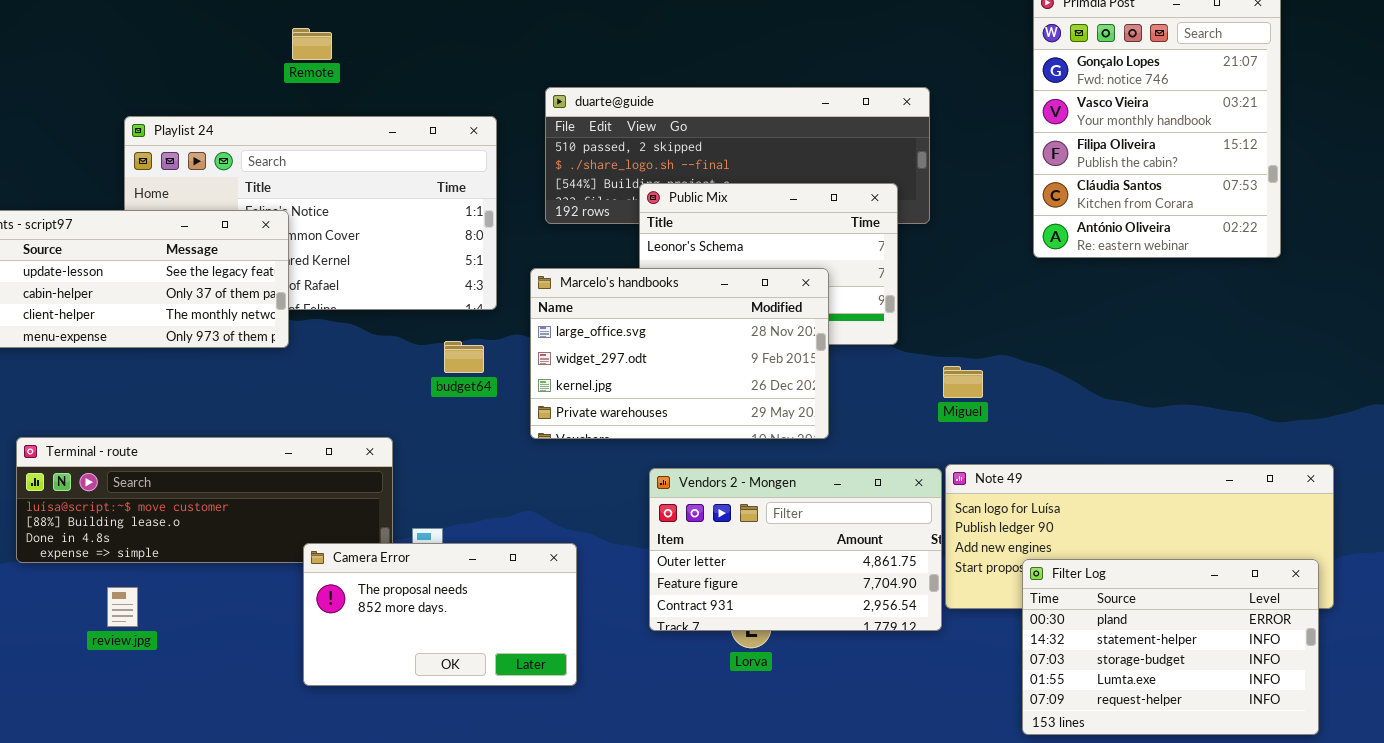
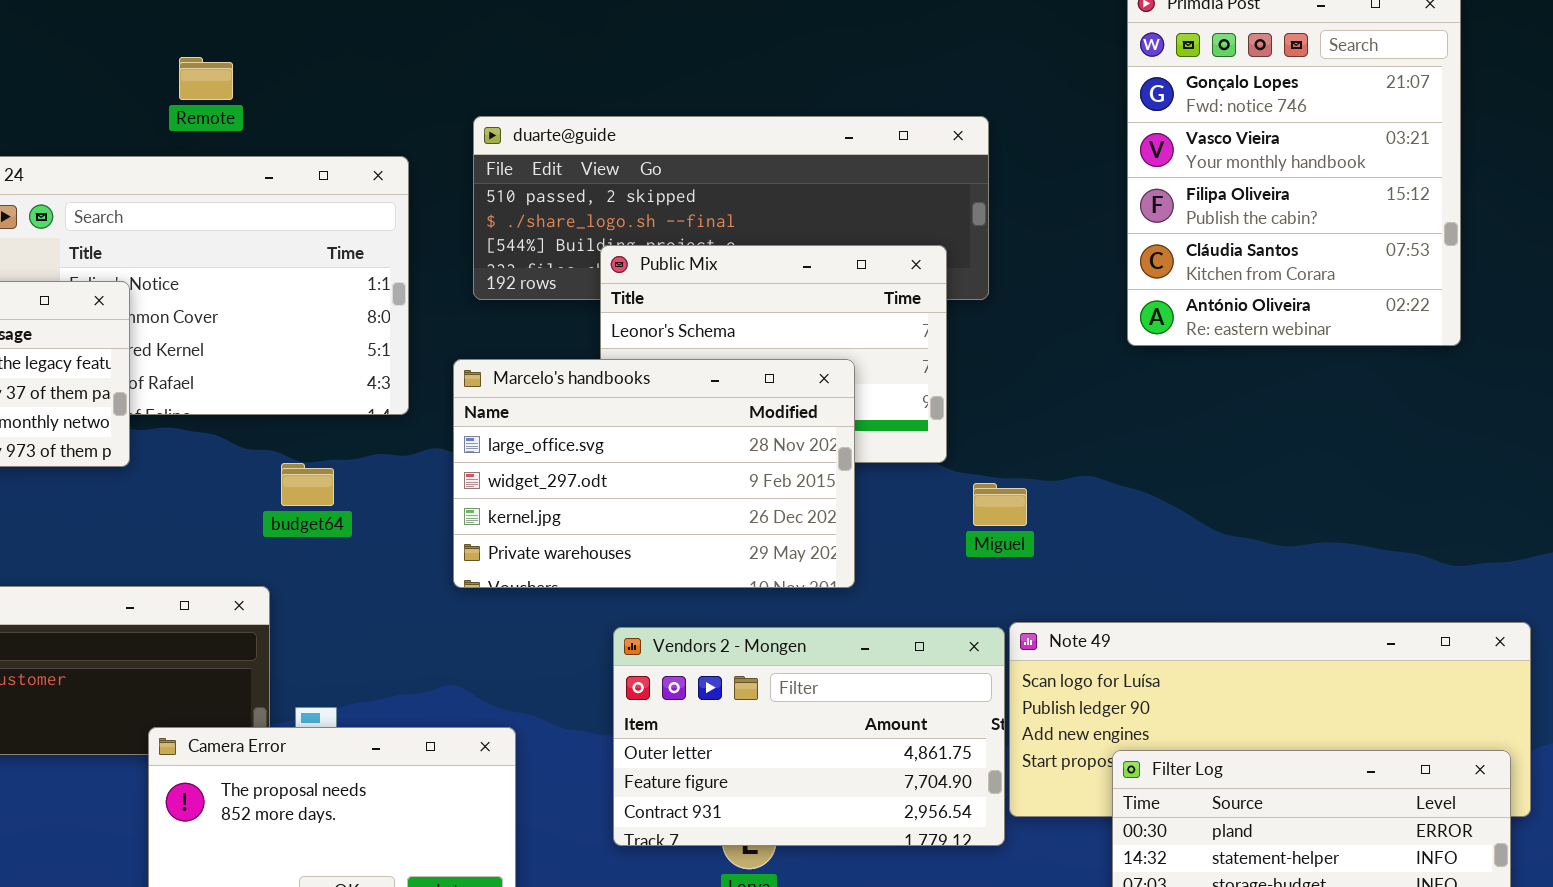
Remote: [292,28,332,60] -> [179,57,233,100], moved
budget64: [444,341,484,373] -> [281,463,334,506], moved
Miguel: [943,366,983,398] -> [973,483,1027,526], moved

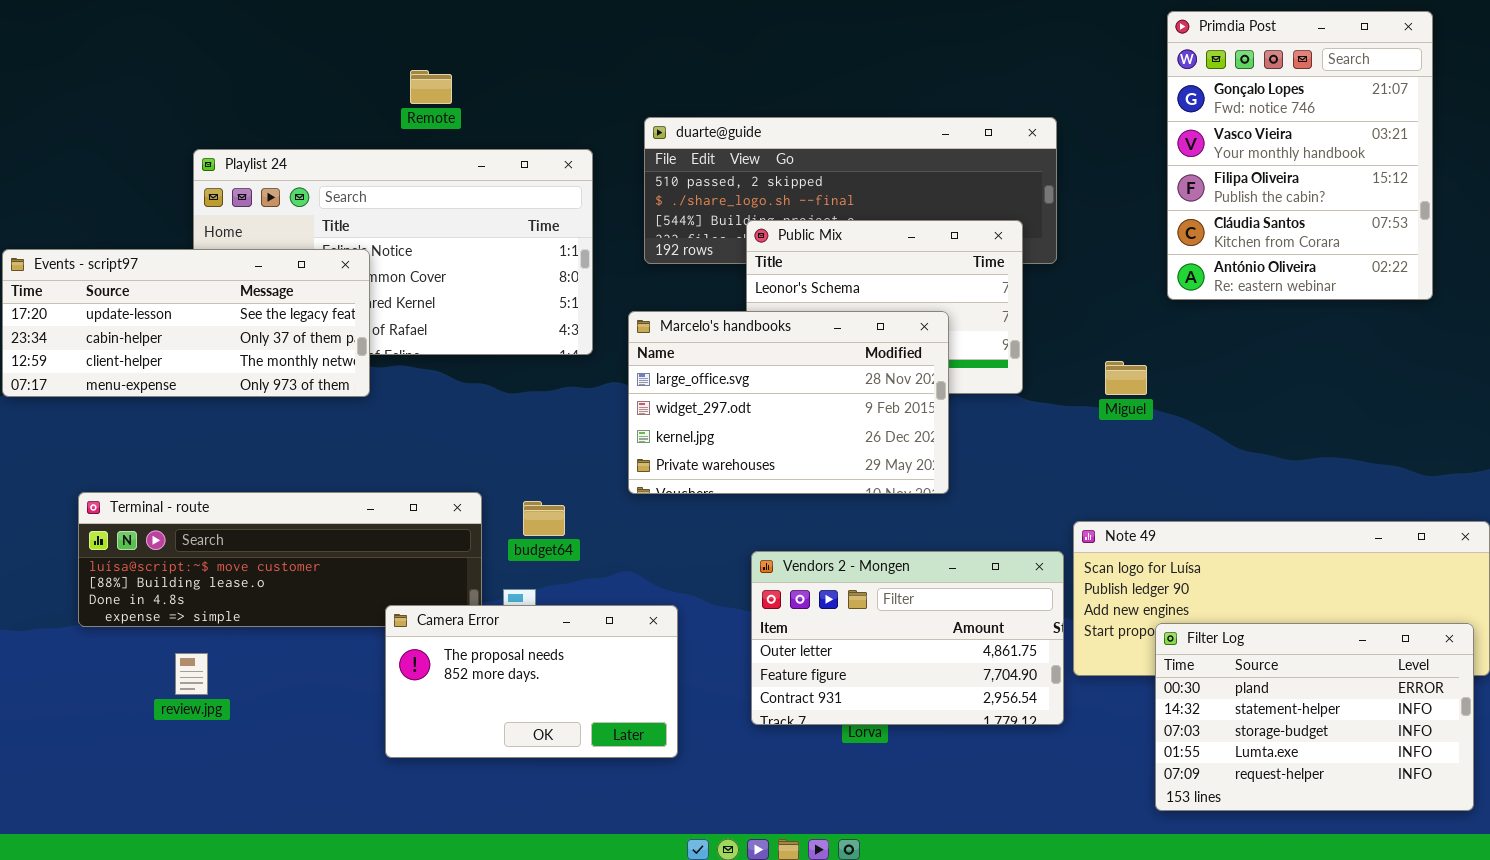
budget64: [281,463,334,506] -> [523,501,565,536], moved
Miguel: [973,483,1027,526] -> [1105,361,1147,395], moved
Vendors 2 - Mongen: [613,627,1005,846] -> [751,551,1064,725], moved

